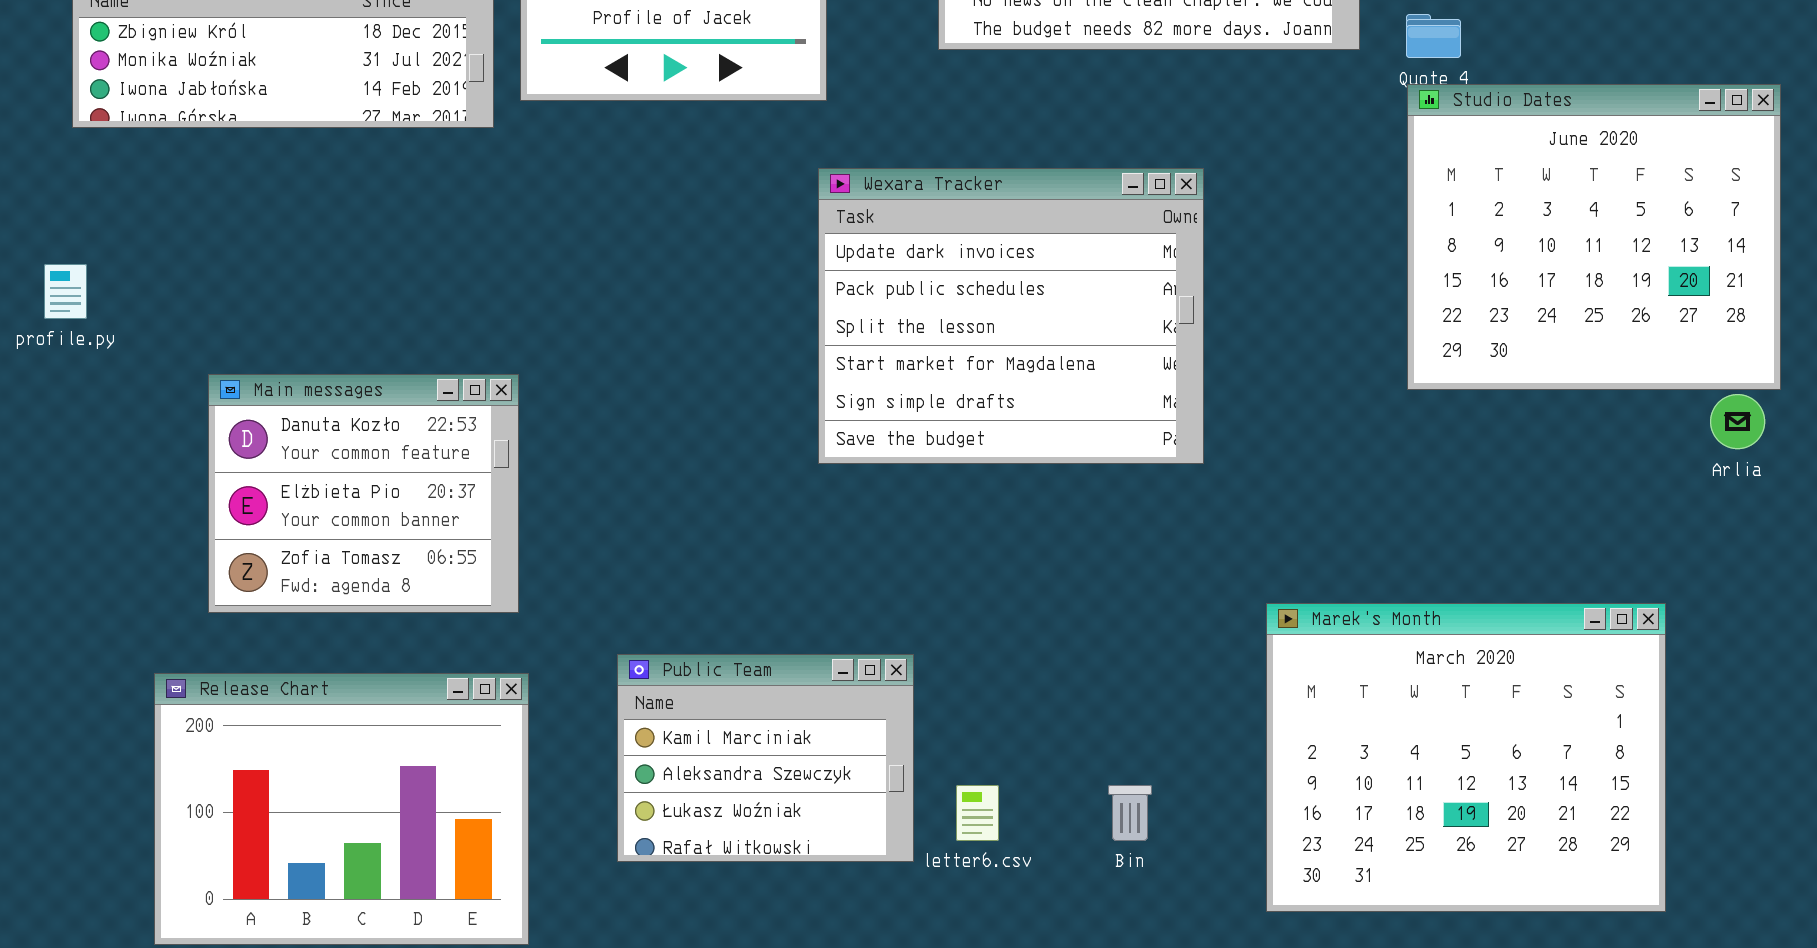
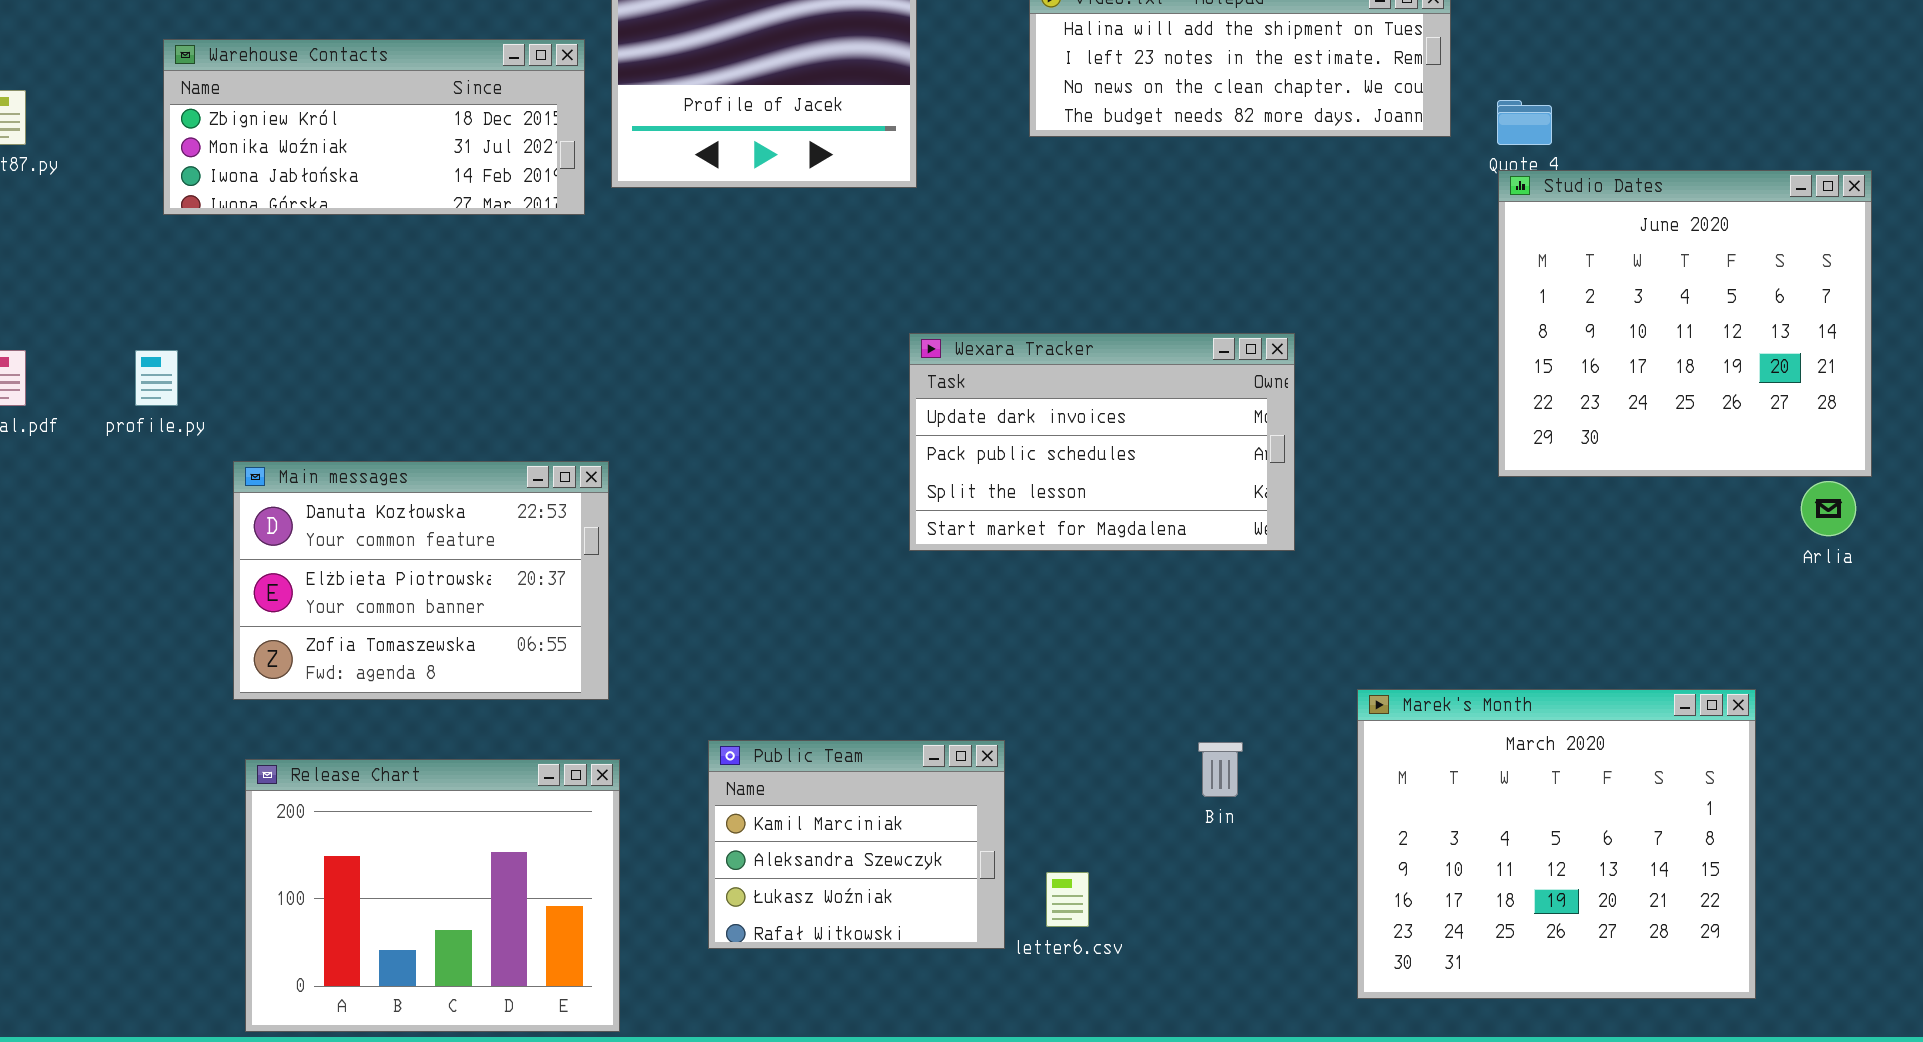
Wexara Tracker: [818,168,1204,464] -> [909,333,1295,551], resized
Main messages: [208,374,519,613] -> [233,461,609,700], resized
Bin: [1108,785,1152,841] -> [1198,742,1243,797], moved

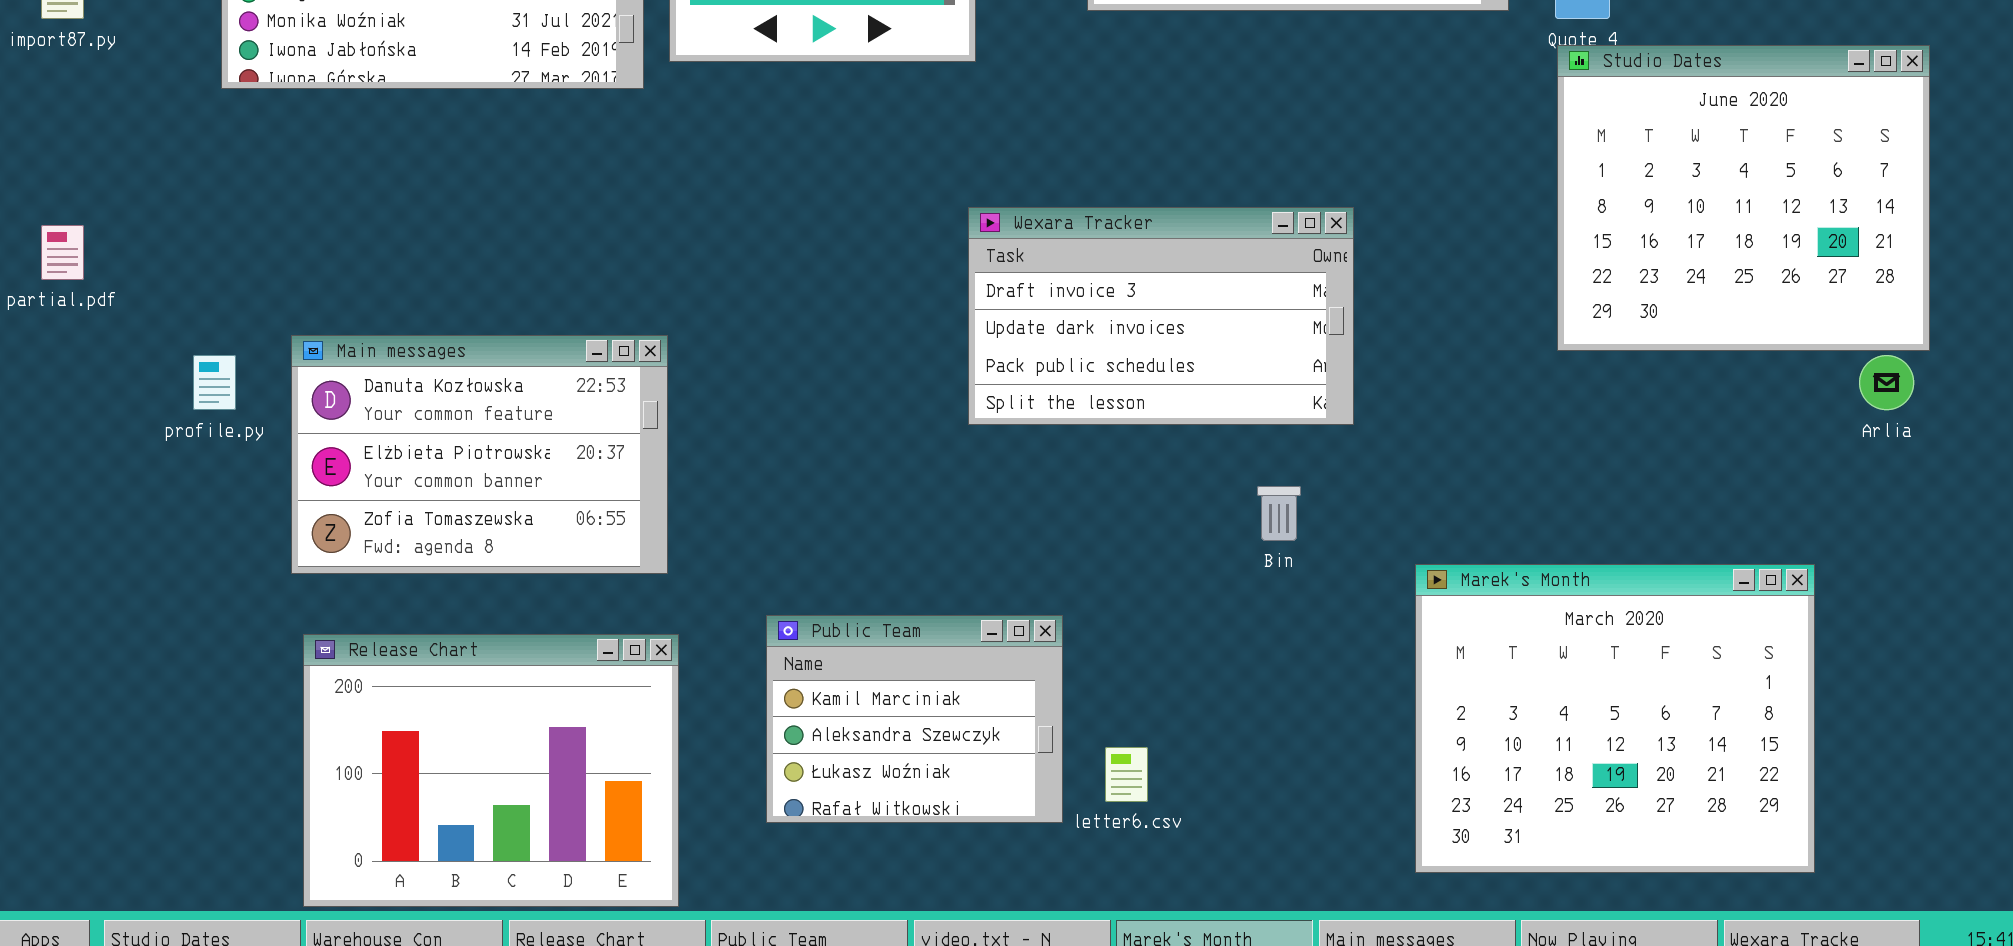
Wexara Tracker: [909,333,1295,551] -> [968,207,1354,425], scrolled up 1 row
profile.py: [135,350,178,406] -> [193,355,236,410], moved
Bin: [1198,742,1243,797] -> [1257,486,1301,541], moved

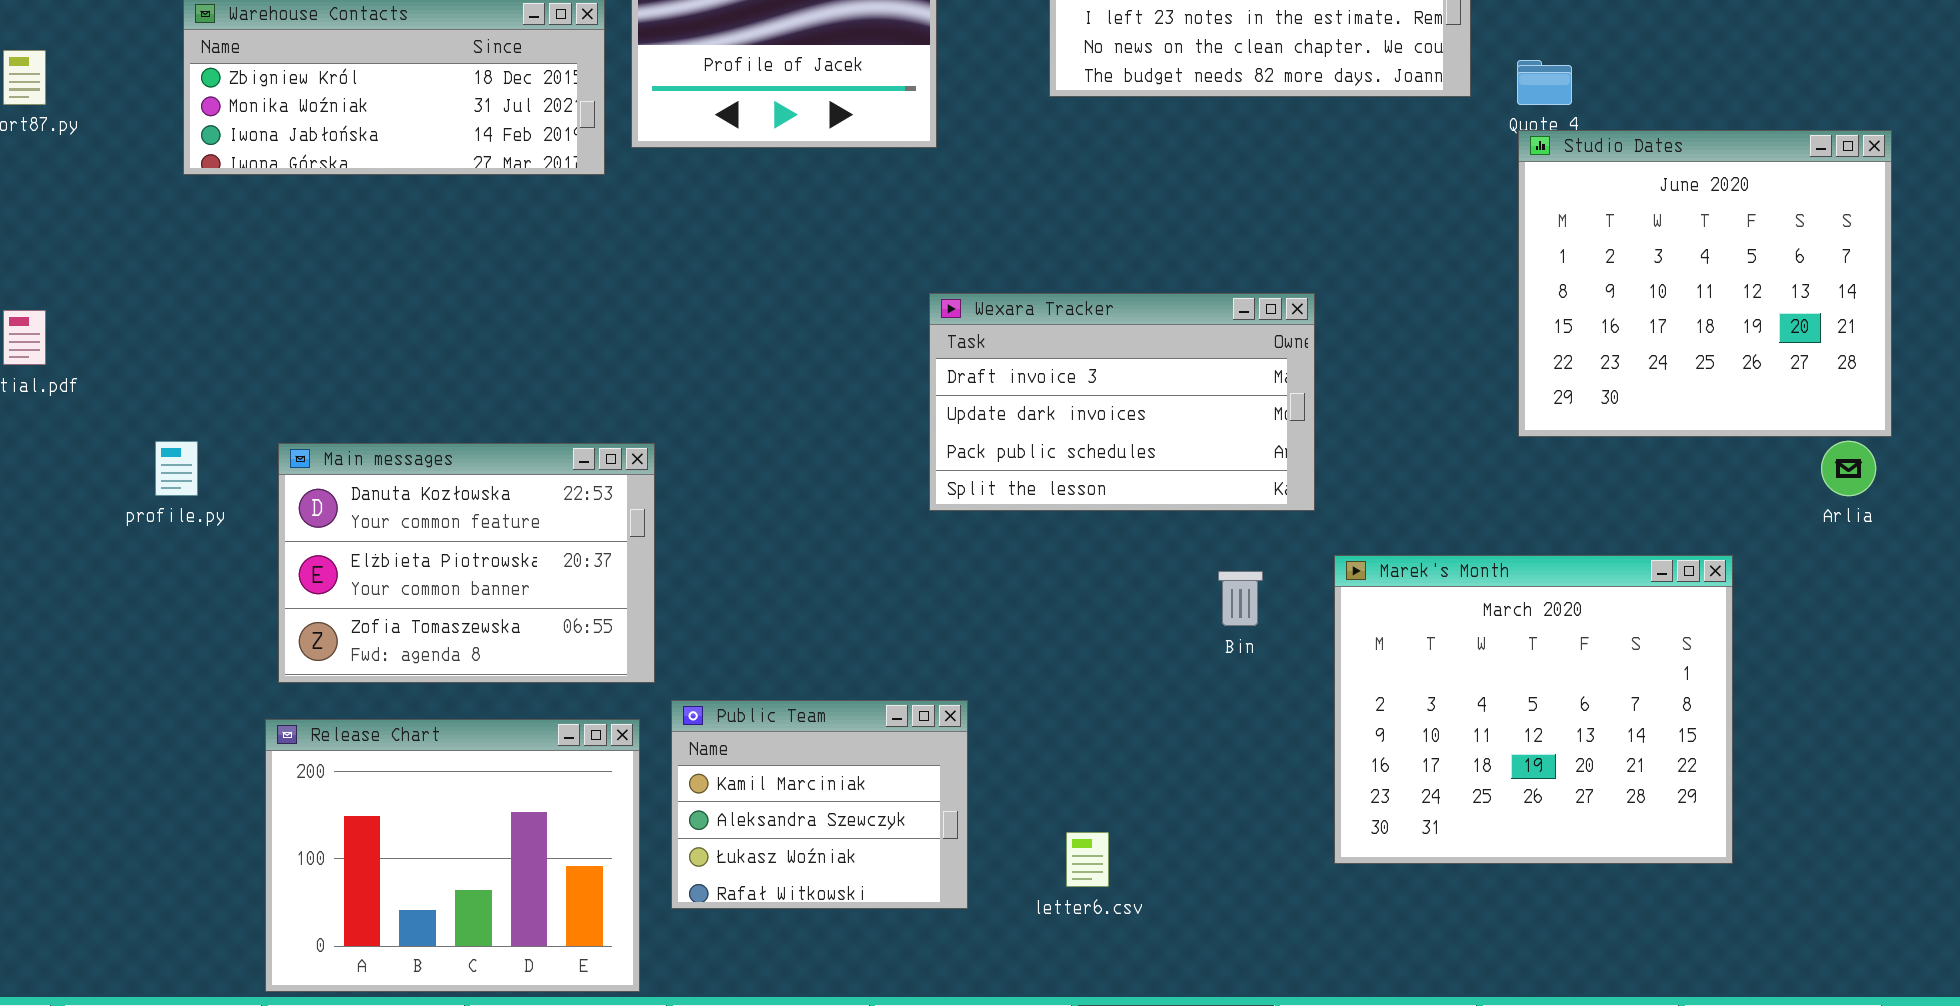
Main messages: [291,335,668,574] -> [278,443,655,683], moved
Marek's Month: [1415,564,1815,873] -> [1334,555,1733,864], moved
Public Team: [766,615,1063,823] -> [671,700,968,909], moved

